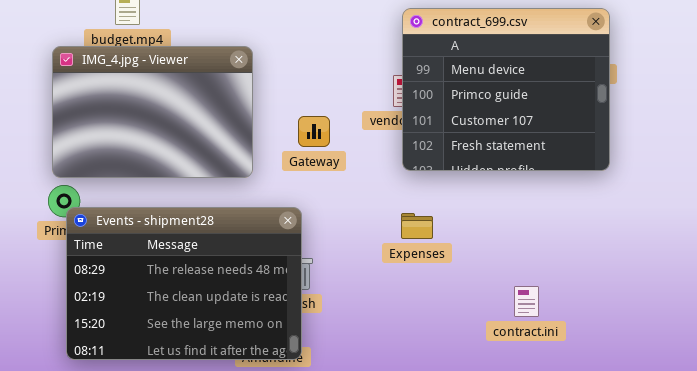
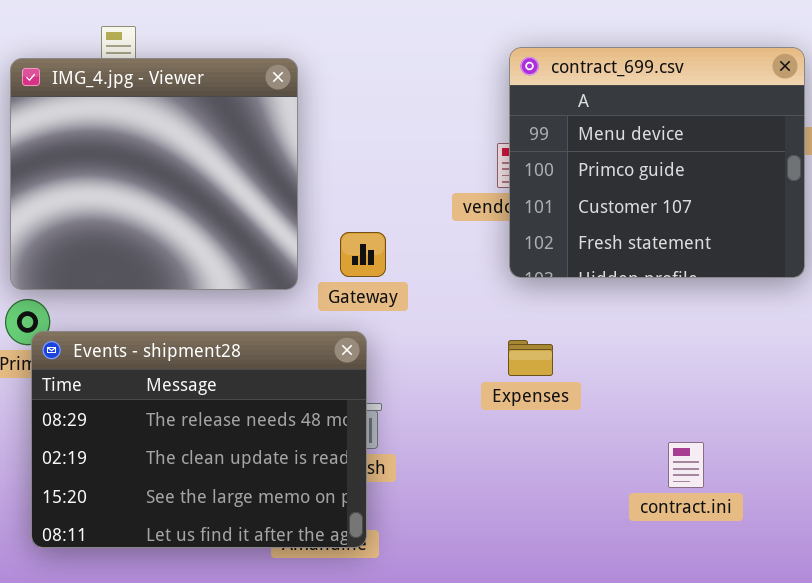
IMG_4.jpg - Viewer: [52,46,253,178] -> [10,58,298,290], resized
Gateway: [298,116,330,147] -> [340,232,386,277], moved

